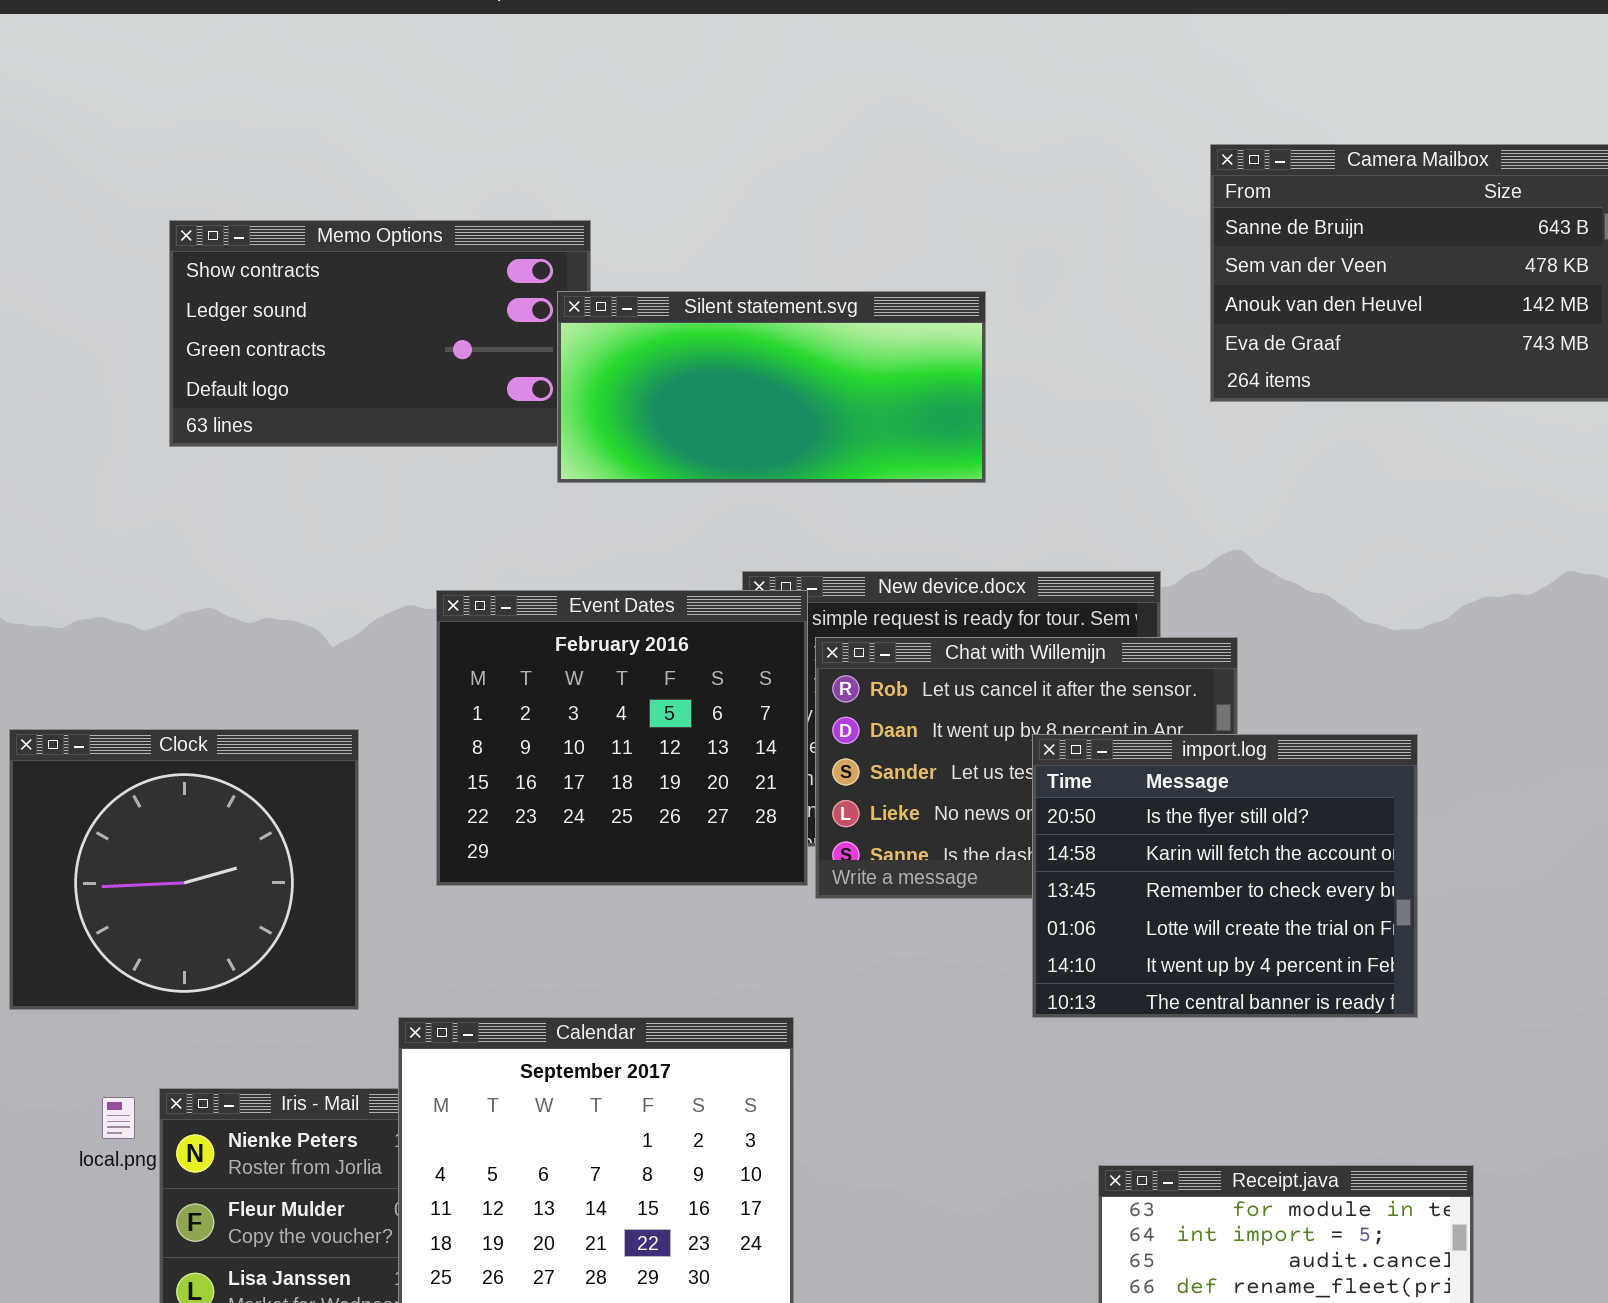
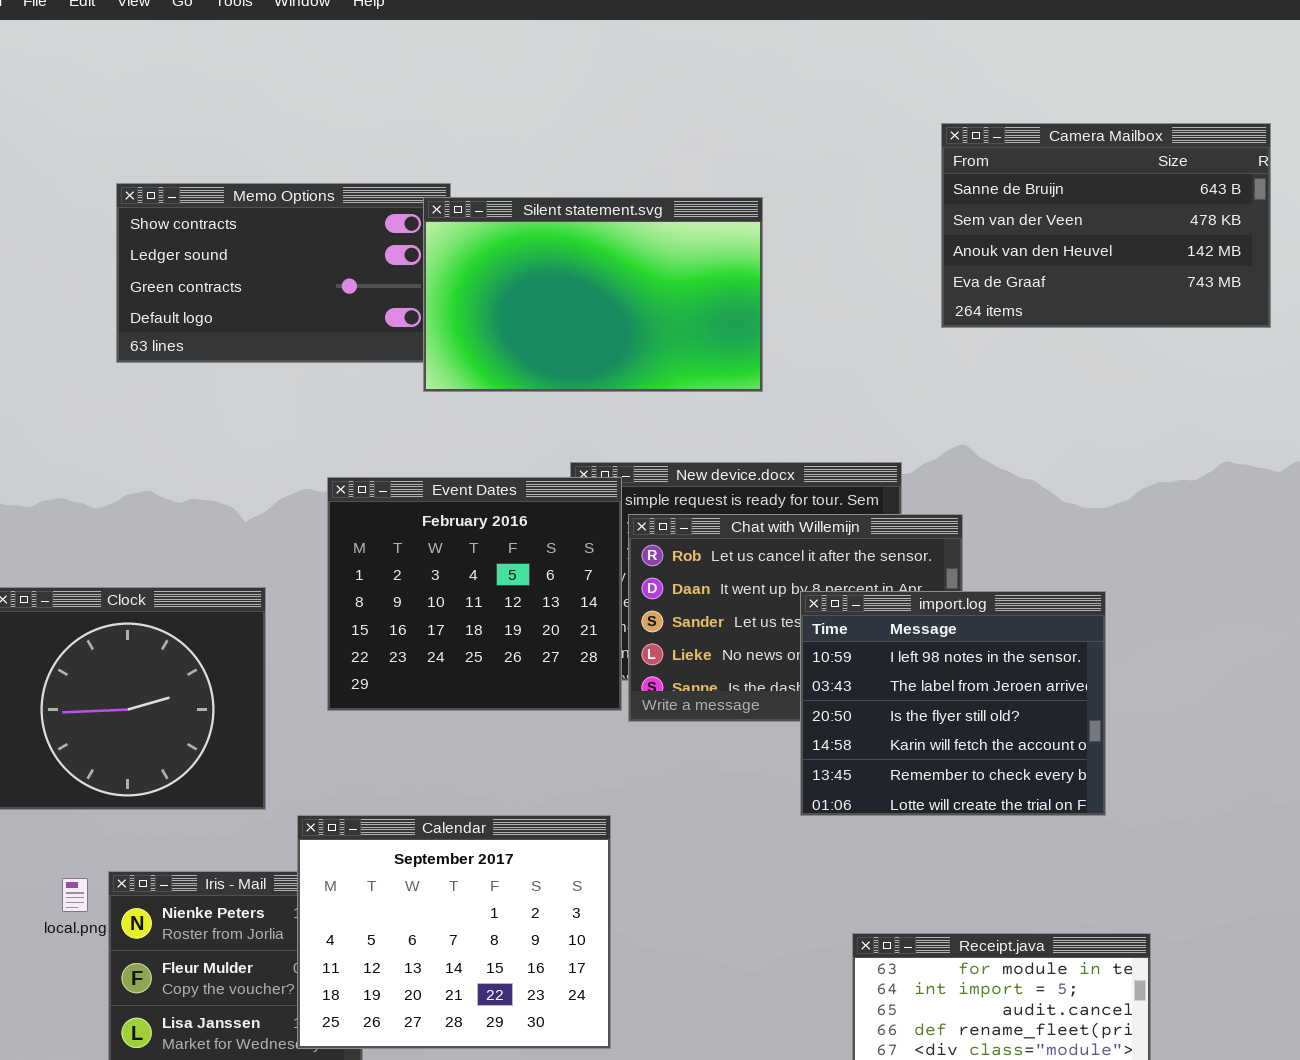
Silent statement.svg: [557,291,986,483] -> [423,197,763,392], resized
import.log: [1032,734,1418,1018] -> [800,591,1106,816], scrolled up 2 rows

